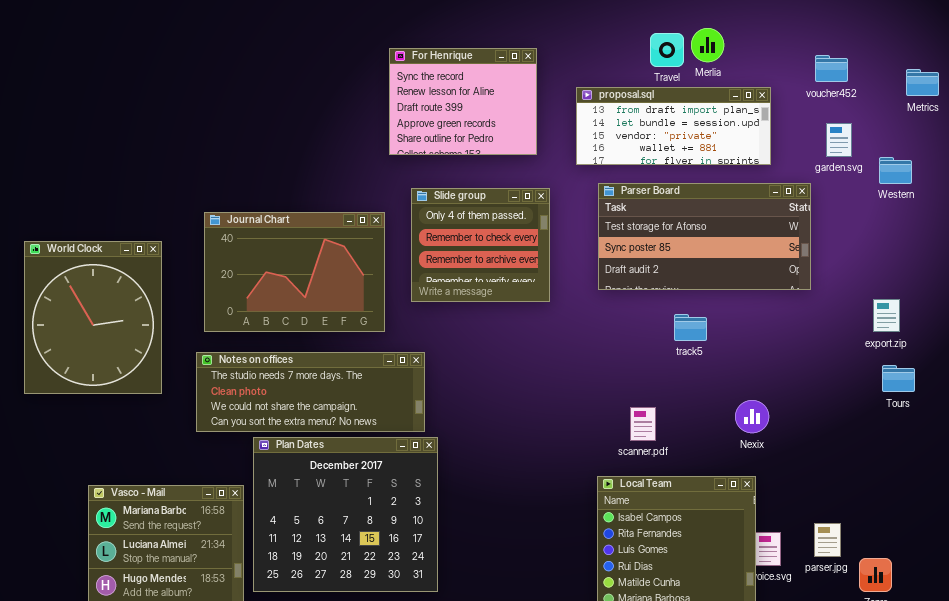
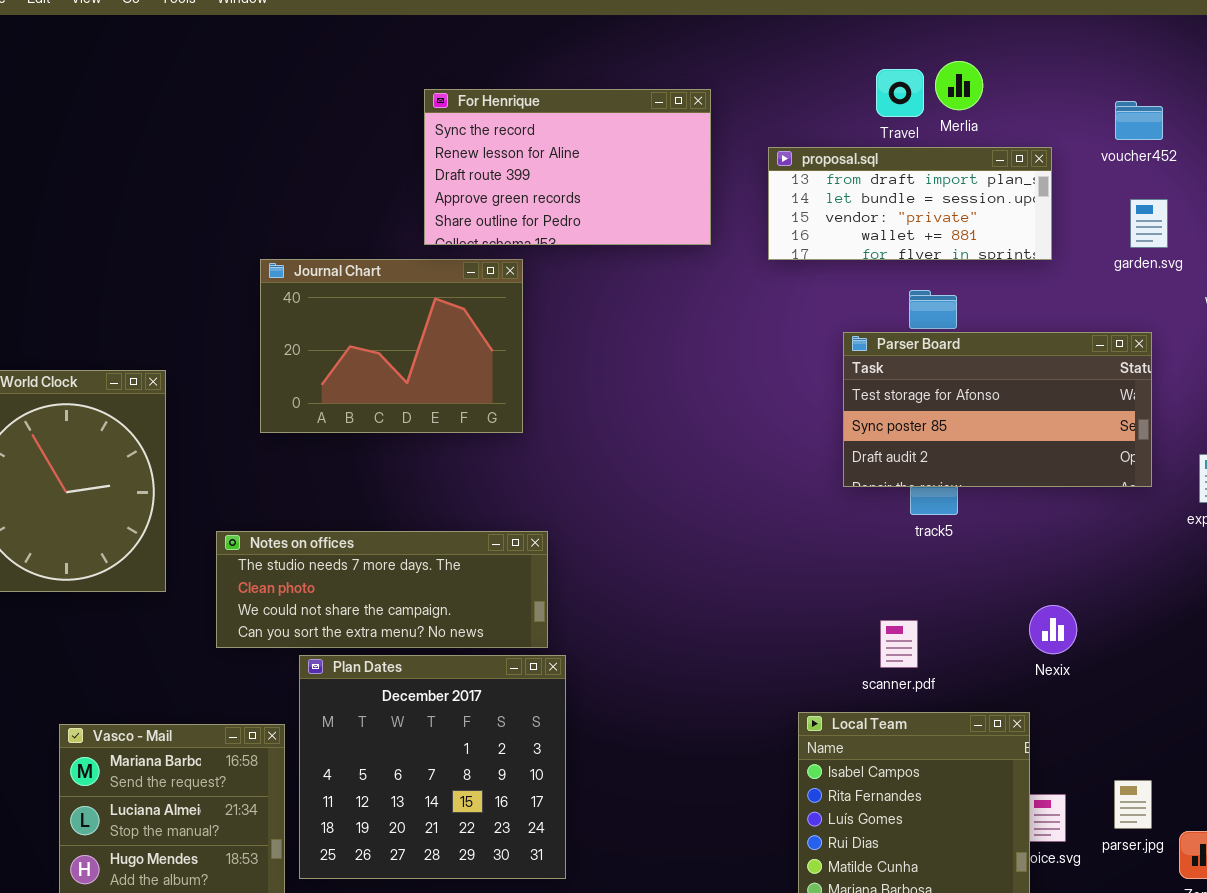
For Henrique: [389,48,537,155] -> [424,89,711,245], resized
Parser Board: [598,183,811,290] -> [843,332,1152,487], moved
Slide group: [411,188,550,302] -> none, closed
Journal Chart: [204,212,385,332] -> [260,259,523,433], moved
Nexix: [735,400,769,433] -> [1029,605,1077,654], moved
scanner.pdf: [630,407,656,441] -> [880,620,918,668], moved

